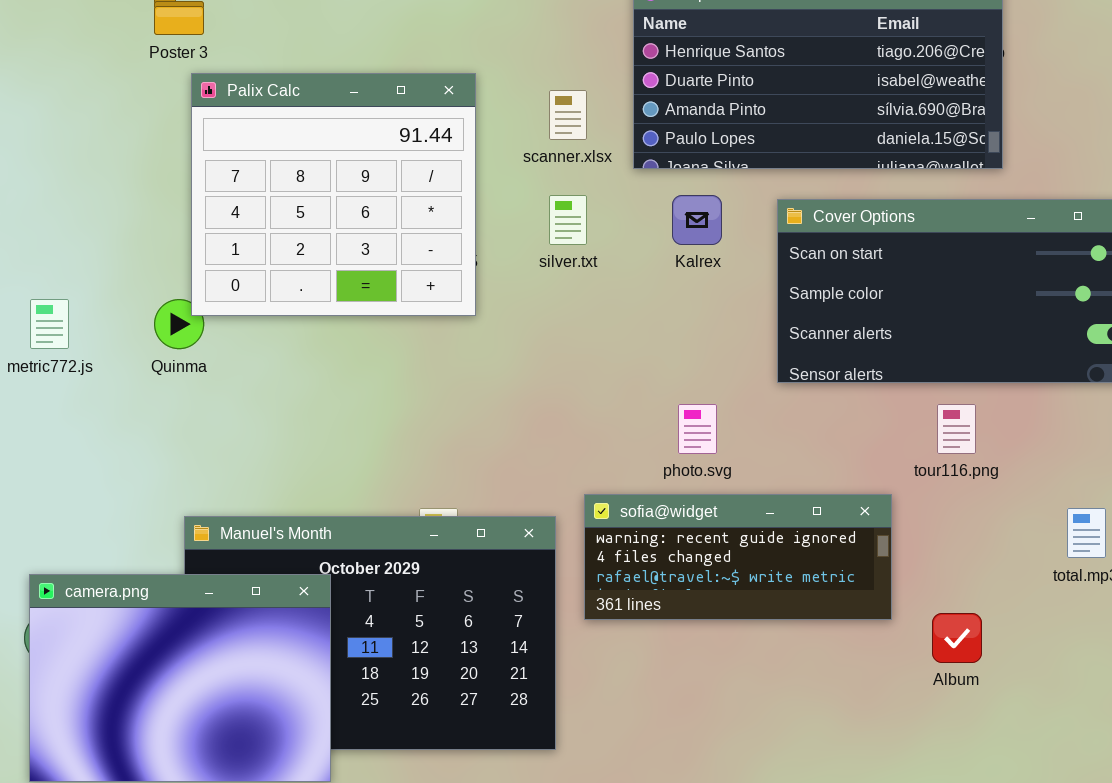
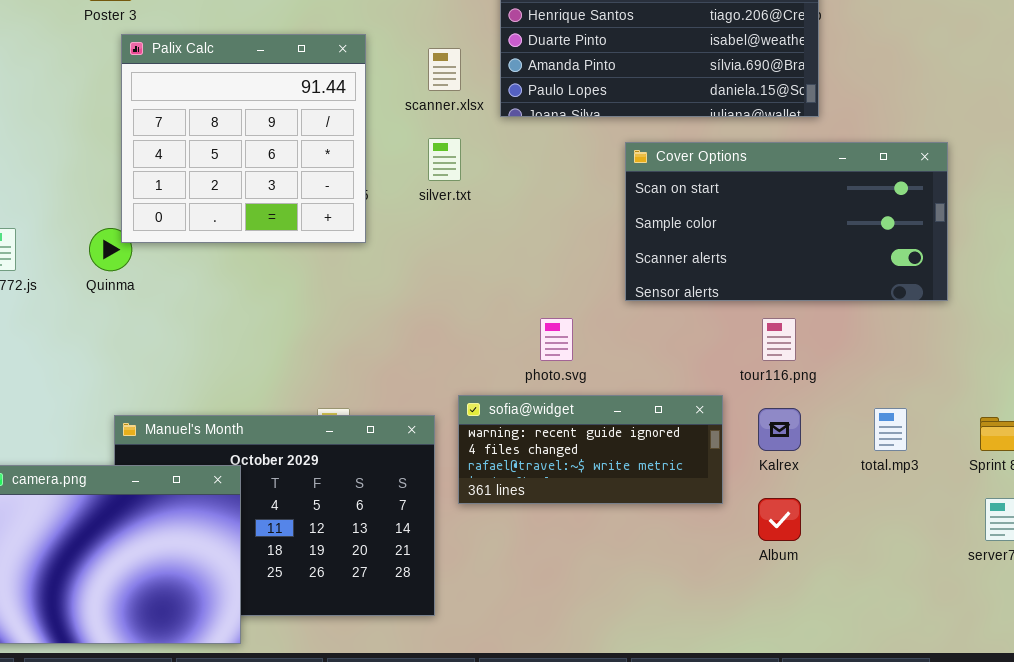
Kalrex: [672,195,722,245] -> [758,408,801,451], moved

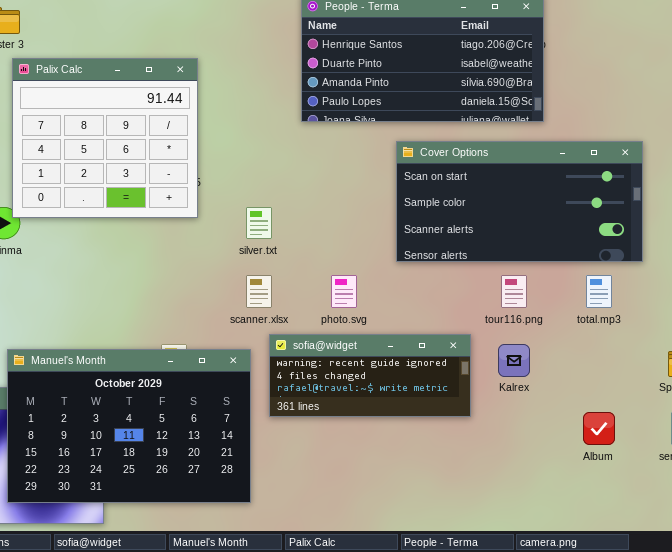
scanner.xlsx: [428,48,461,91] -> [246,275,272,308], moved
silver.txt: [428,138,461,181] -> [246,207,272,239], moved
total.mp3: [874,408,907,451] -> [586,275,612,308], moved
Manuel's Month: [114,415,435,616] -> [7,349,251,503], raised
Album: [758,498,801,541] -> [583,412,615,445], moved

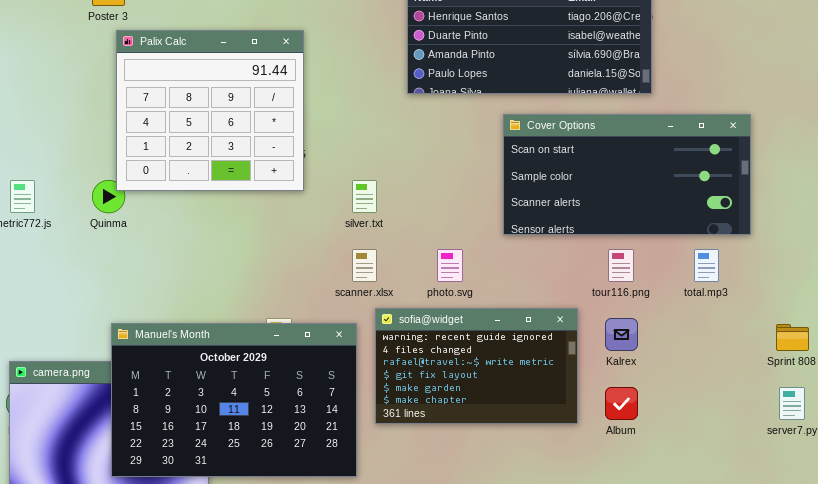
sofia@widget: [269,334,471,417] -> [375,308,578,424], resized
Album: [583,412,615,445] -> [605,387,638,420], moved

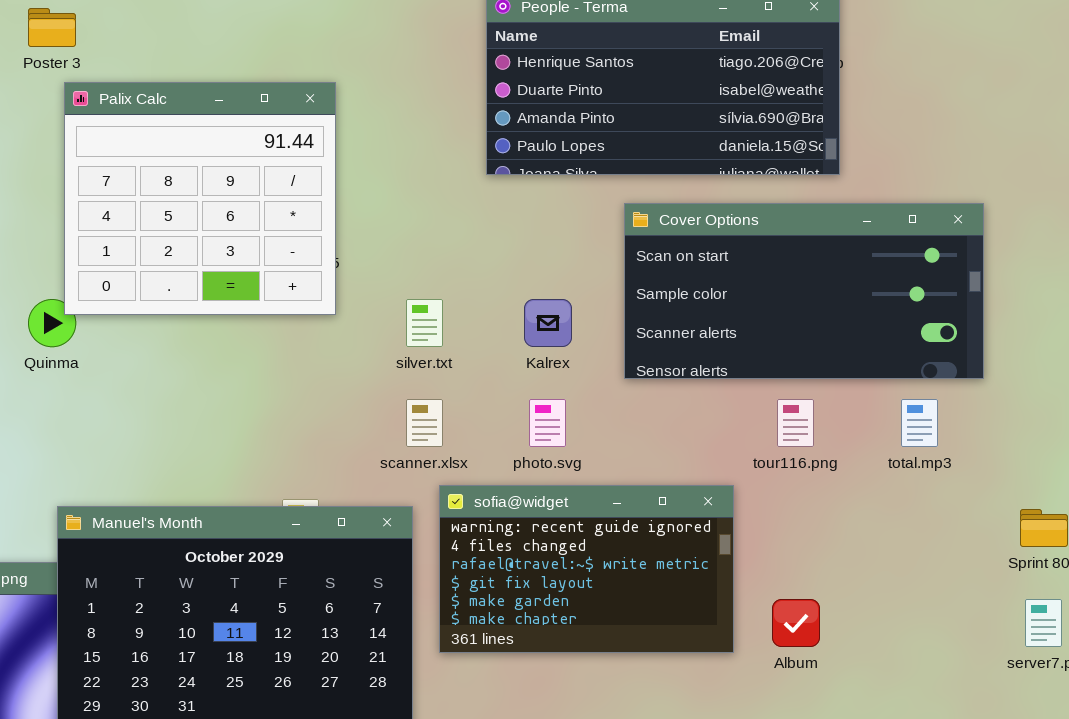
Kalrex: [605,318,638,351] -> [524,299,572,347], moved

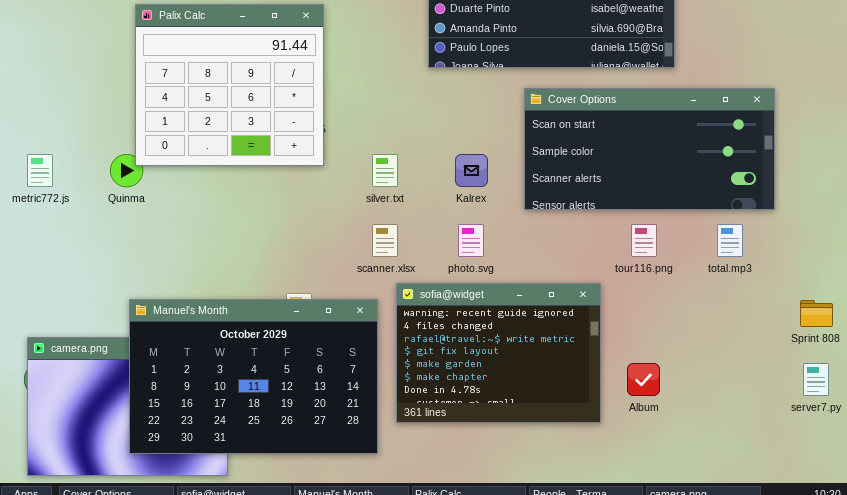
sofia@widget: [439,485,734,653] -> [396,283,601,423], resized

